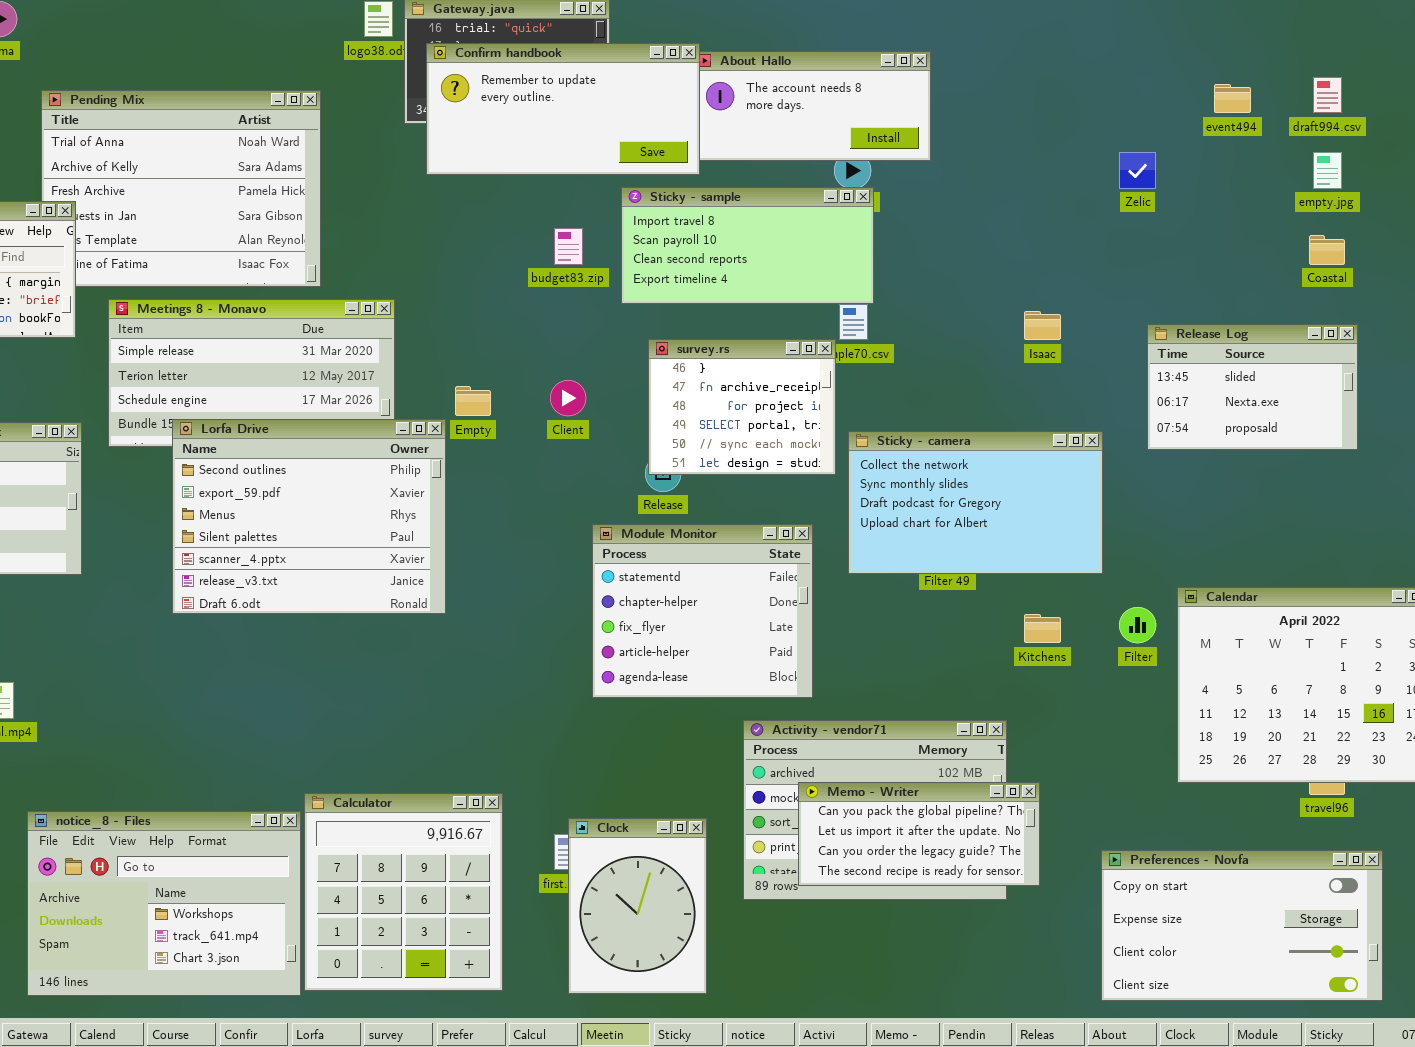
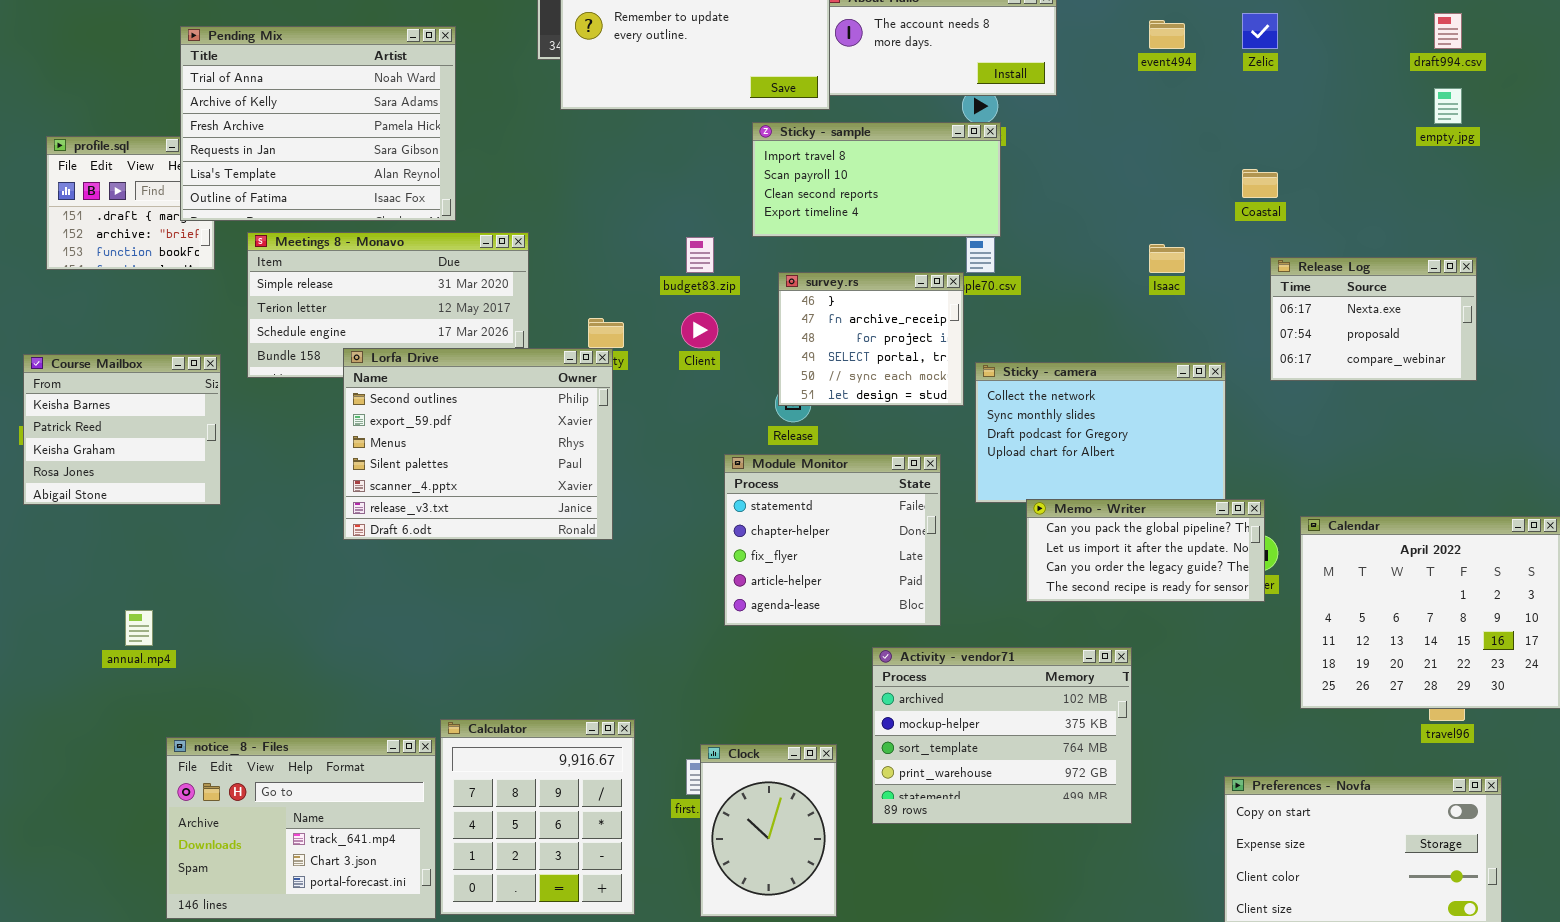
event494: [1214,84,1251,113] -> [1149,20,1185,49], moved
Pending Mix: [41,90,321,287] -> [180,26,456,221], raised
Zelic: [1119,152,1156,189] -> [1242,13,1278,49], moved
budget83.zip: [554,228,583,265] -> [686,237,714,273], moved
Coastal: [1309,235,1345,265] -> [1242,169,1278,198], moved
Release Log: [1147,324,1358,450] -> [1270,257,1477,381], scrolled down 1 row
Lorfa Drive: [172,419,446,614] -> [343,348,613,540], moved
Memo - Writer: [798,782,1040,886] -> [1026,499,1265,602], moved
notice_8 - Files: [27,811,301,996] -> [166,737,436,919], scrolled down 1 row

